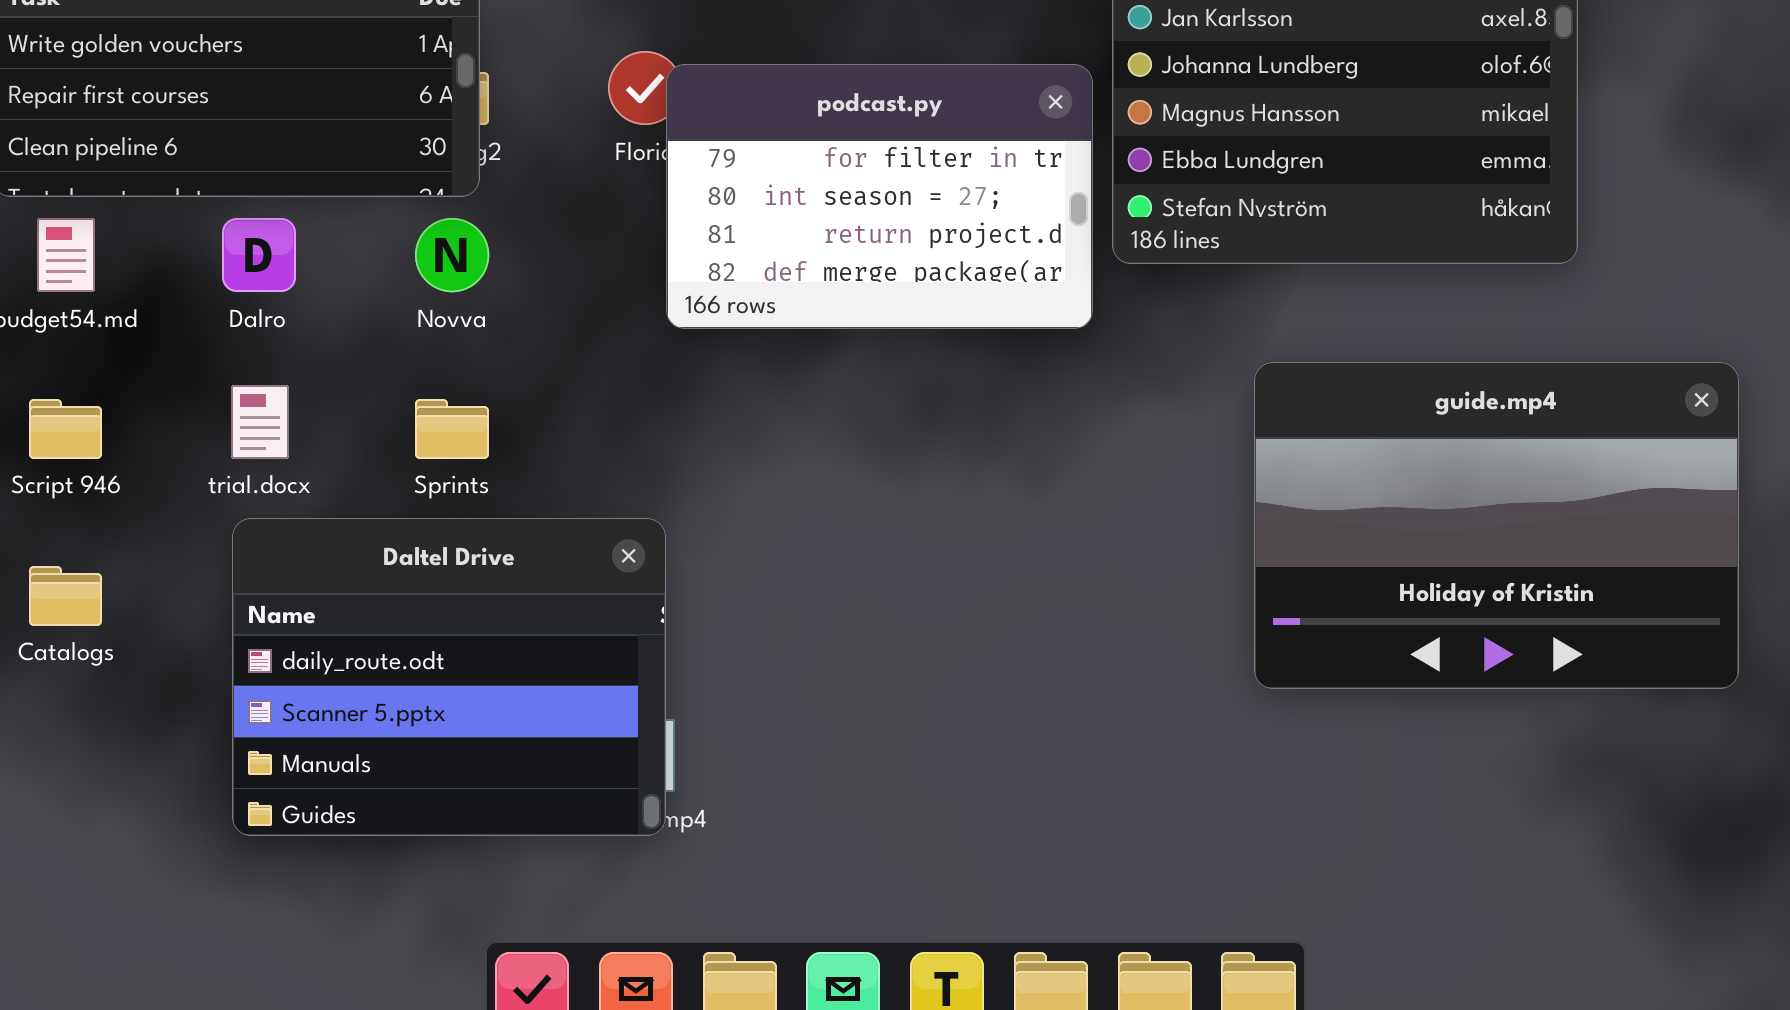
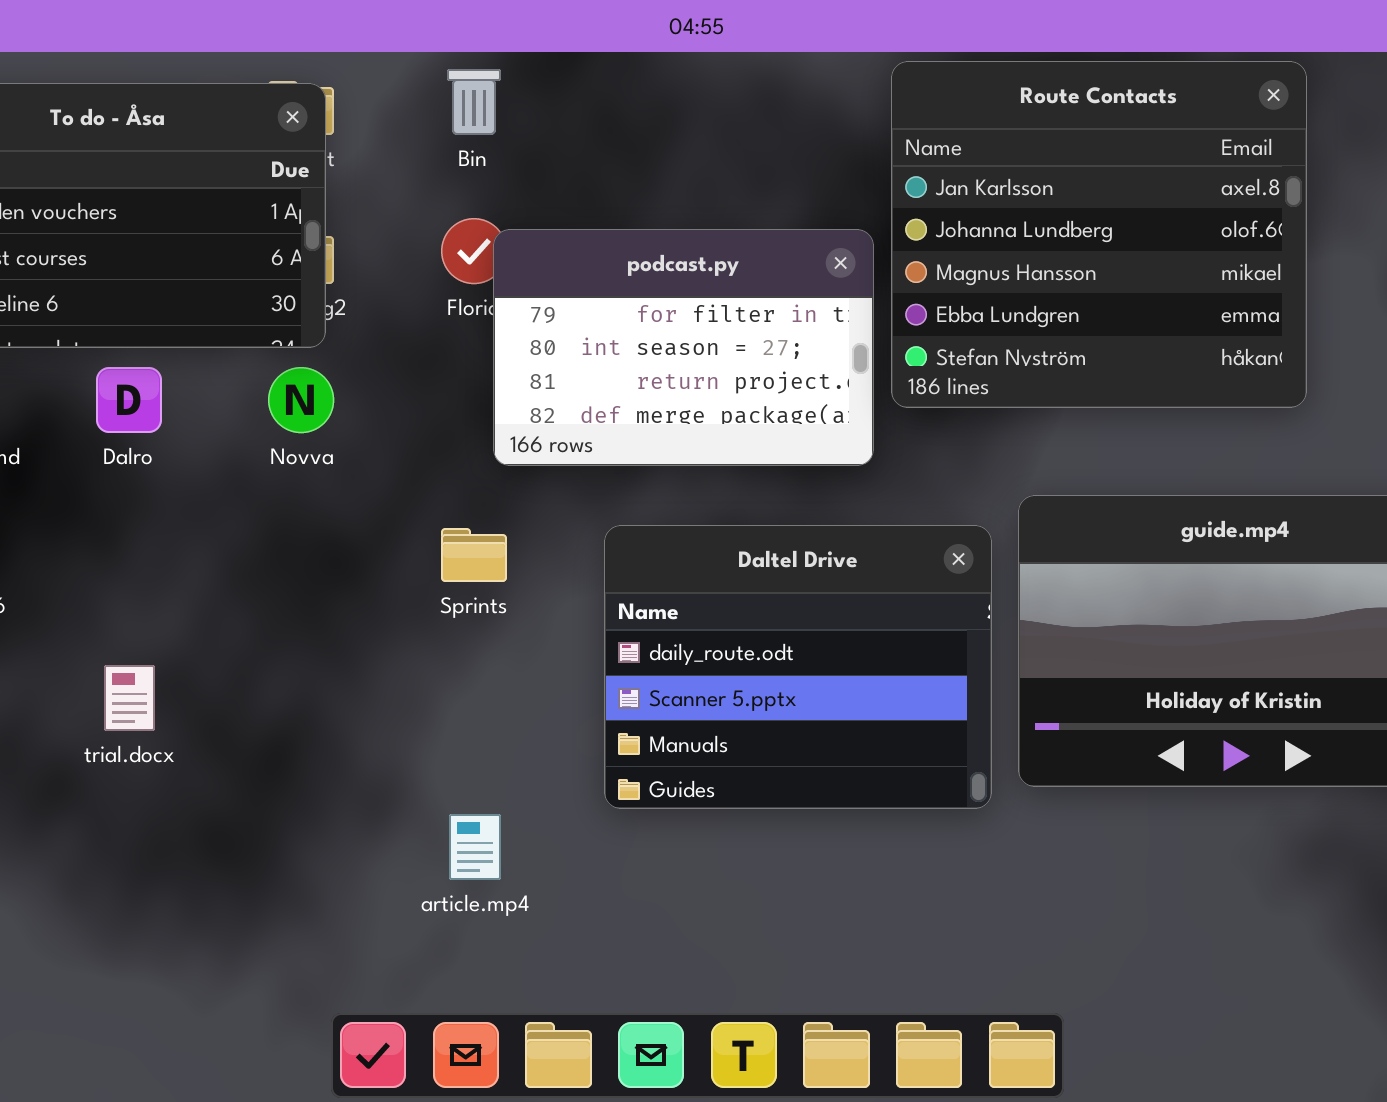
trial.docx: [231,385,289,459] -> [104,665,155,731], moved
Sprints: [415,399,489,459] -> [441,528,507,582], moved
Daltel Drive: [232,518,666,836] -> [604,525,992,809], moved

